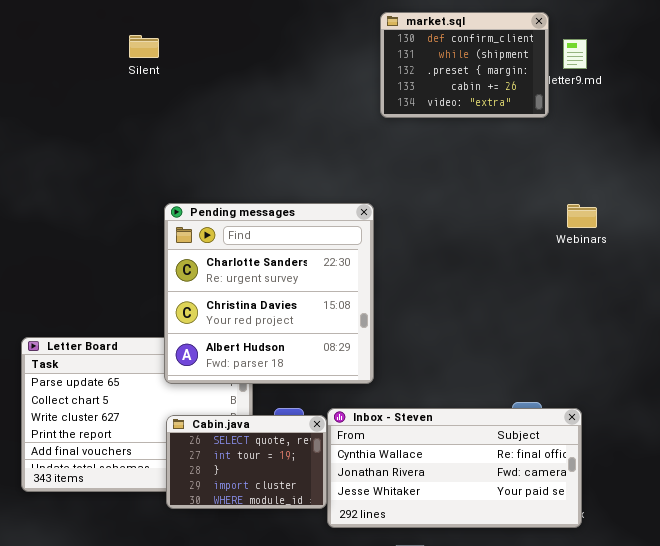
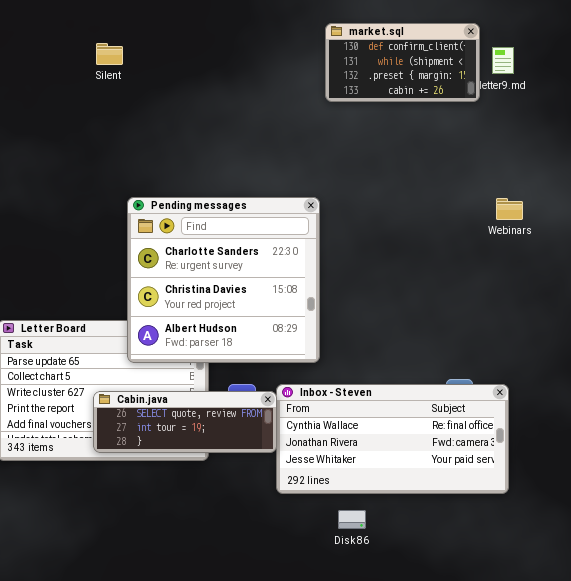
market.sql: [380,12,549,118] -> [325,23,480,102], resized
Cabin.java: [166,415,327,509] -> [93,391,277,453], resized

